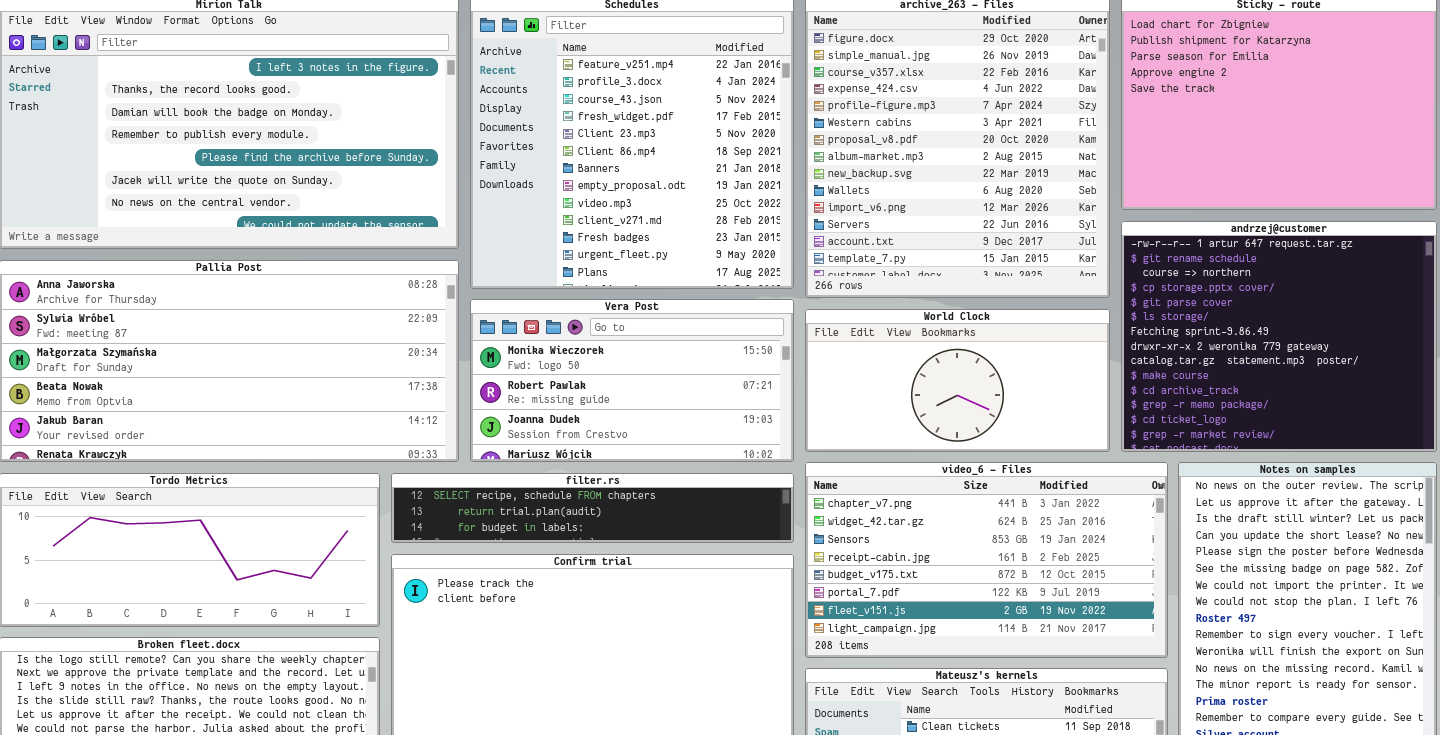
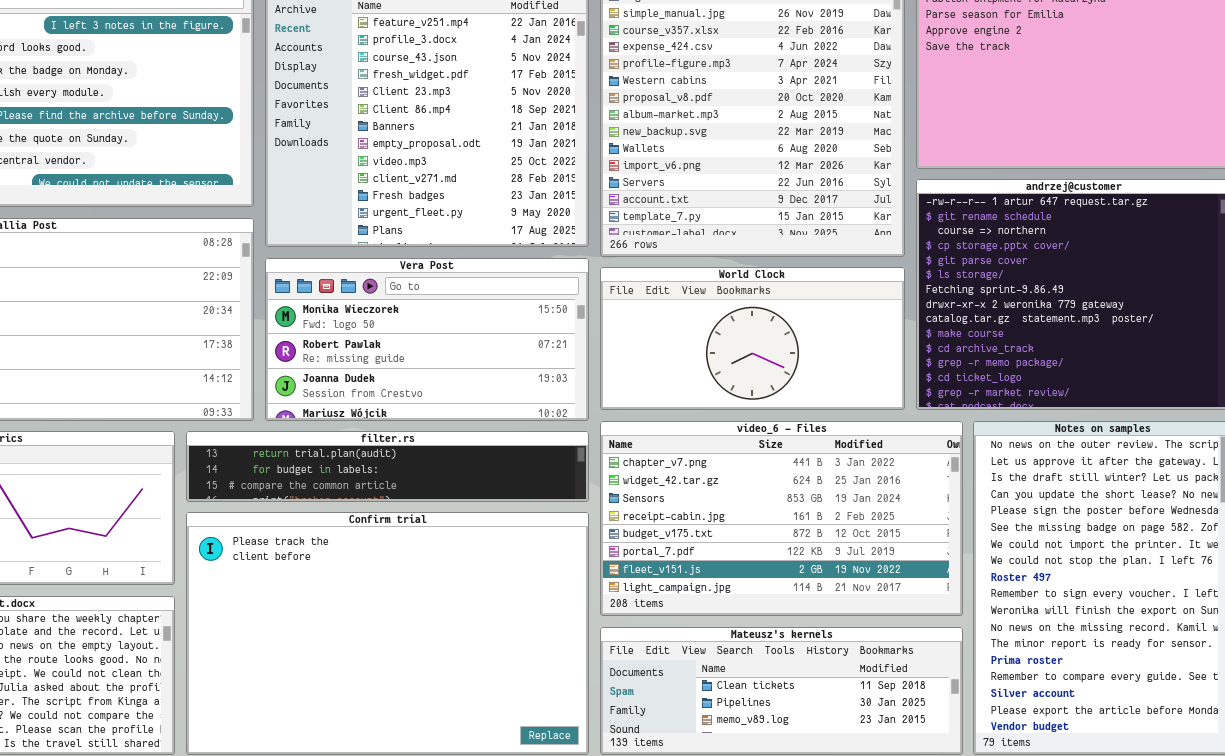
filter.rs: [391,473,794,543] -> [186,431,589,502], scrolled down 1 row

